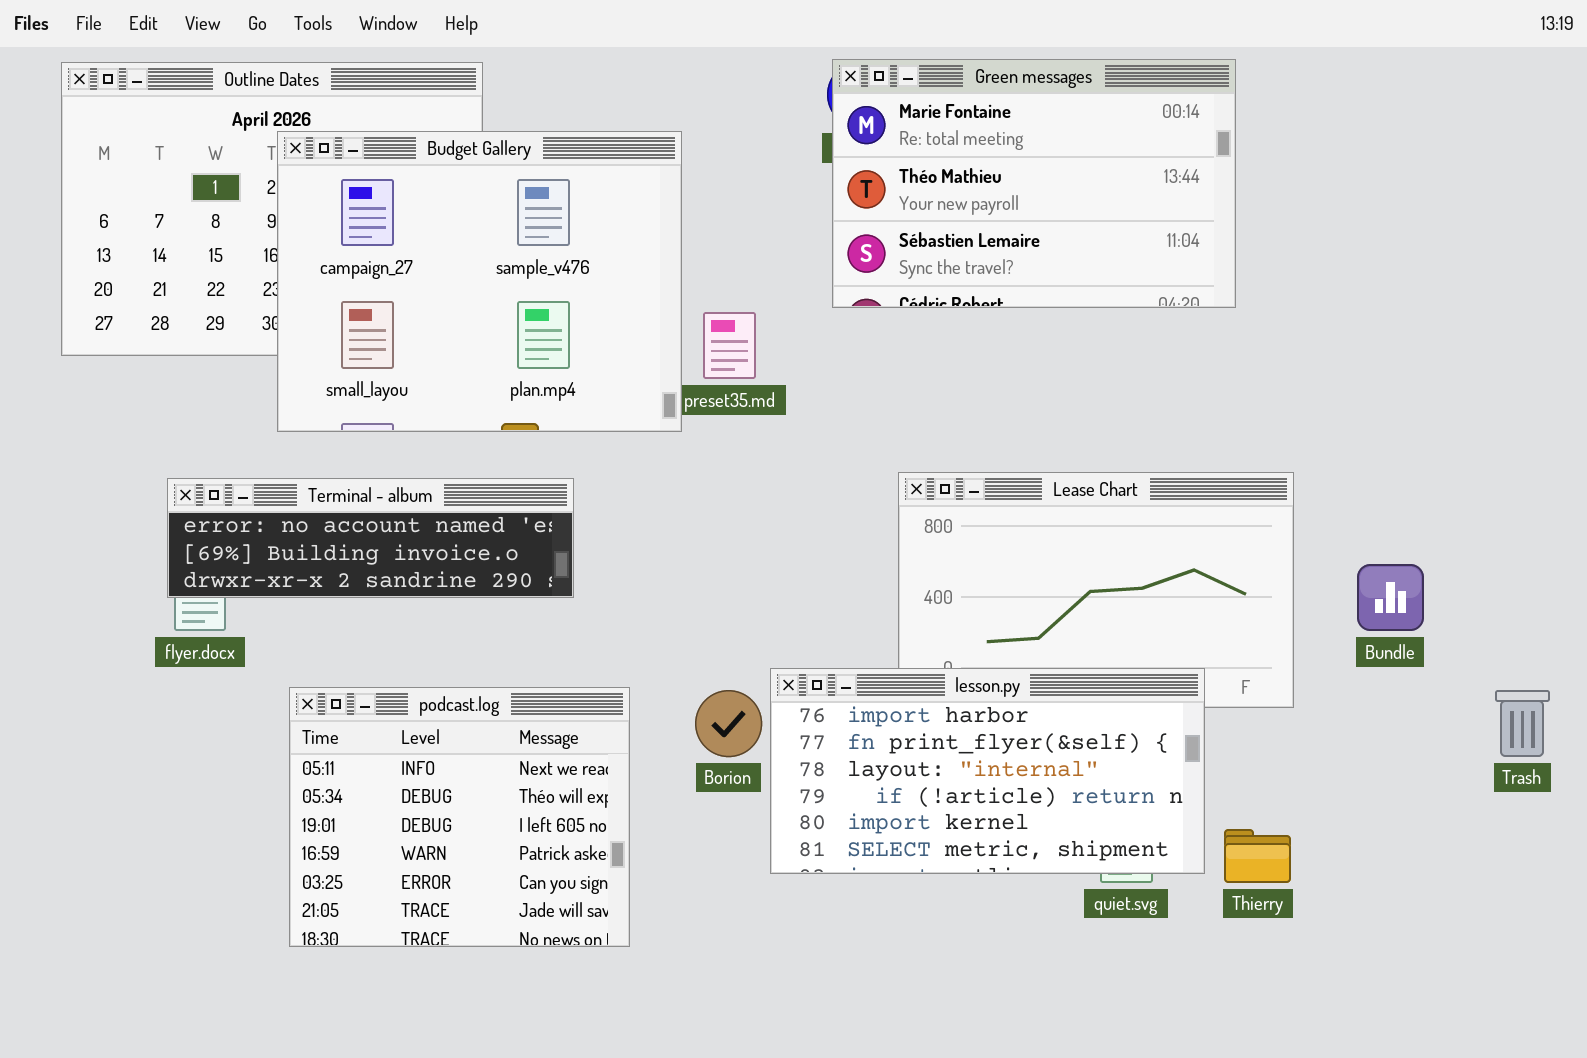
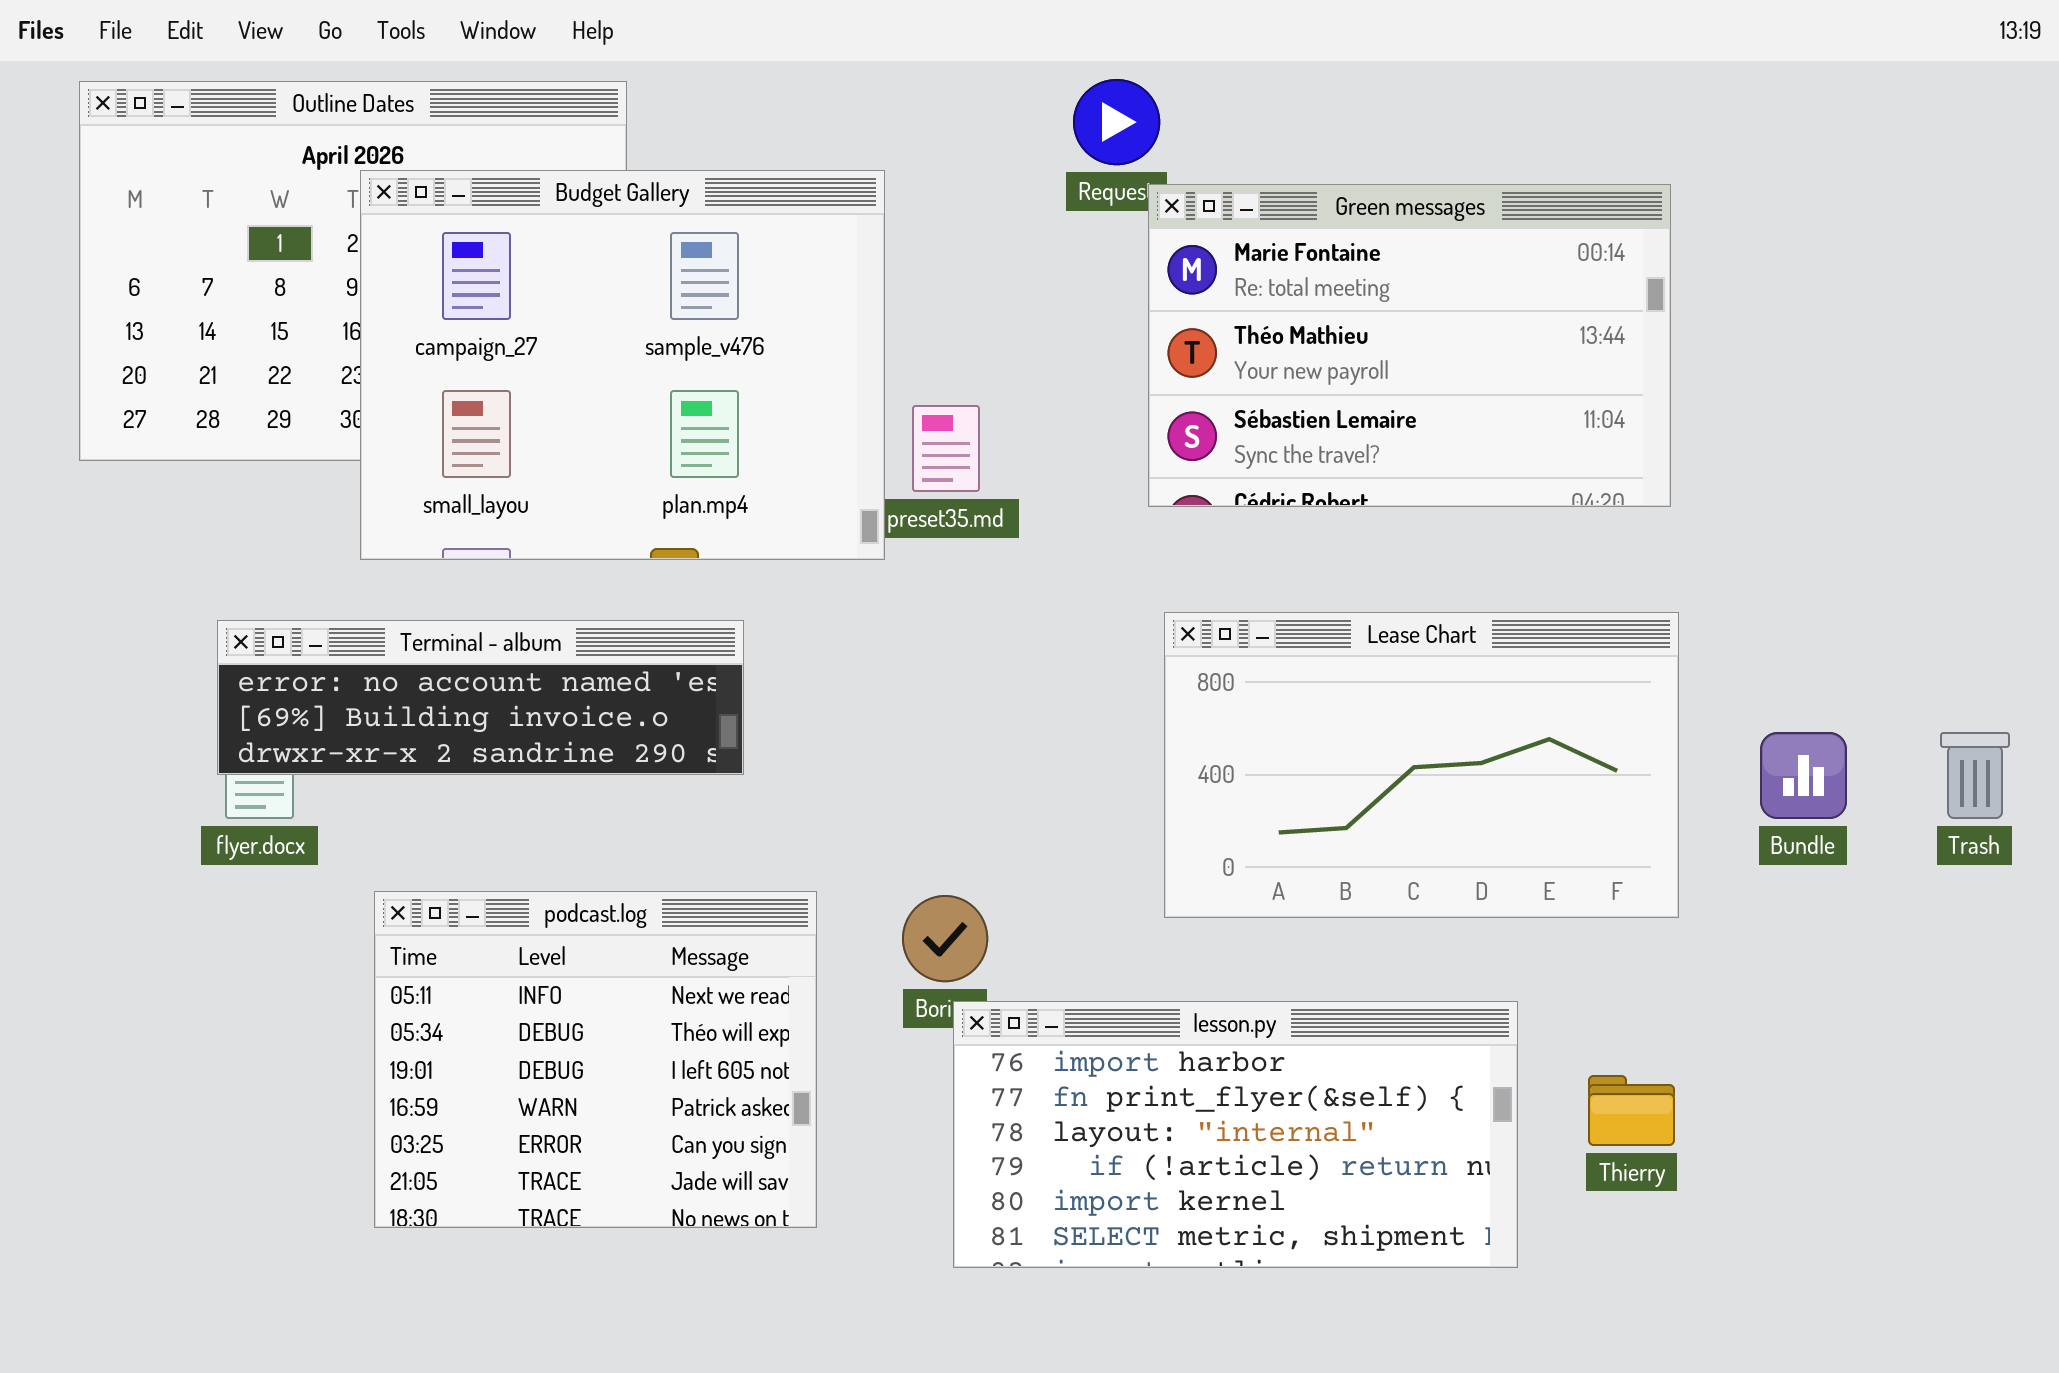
Green messages: [832,59,1236,308] -> [1148,184,1671,507], moved
lesson.py: [770,668,1205,874] -> [953,1001,1518,1268], moved
Trash: [1495,690,1550,757] -> [1940,732,2010,819], moved

